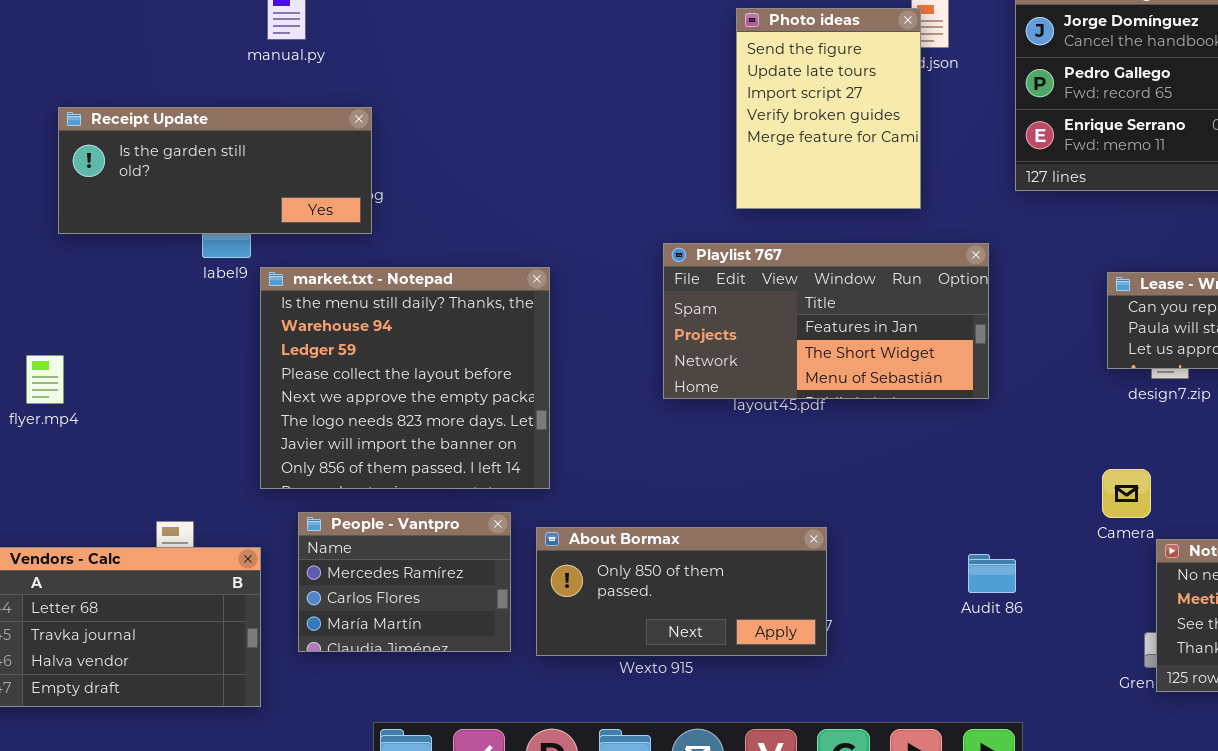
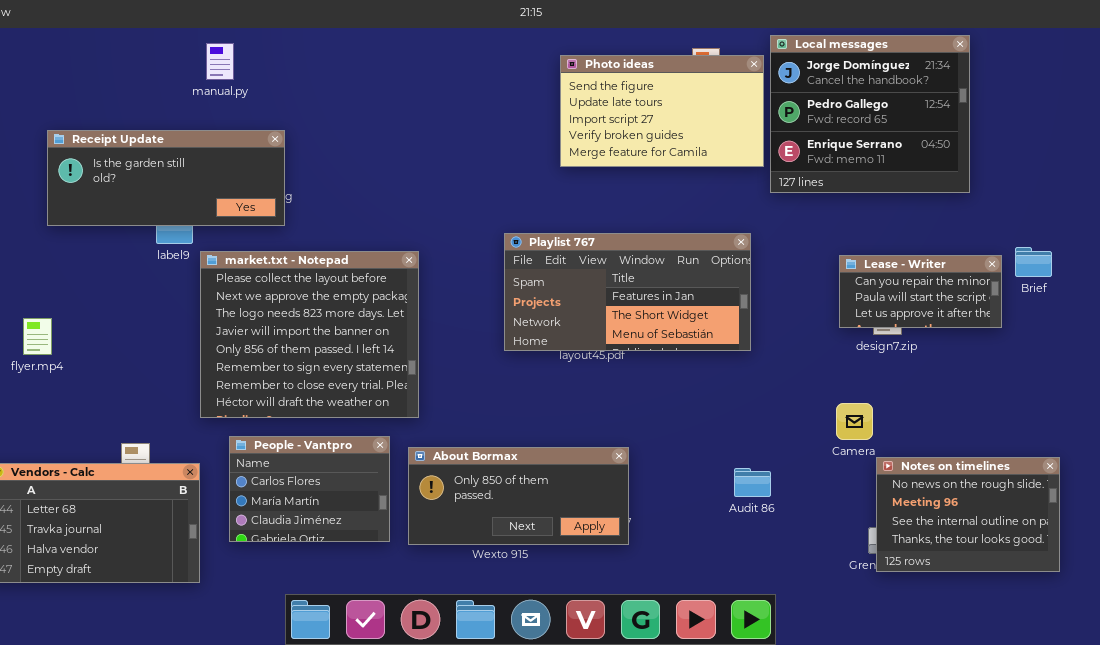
Photo ideas: [736,8,921,209] -> [560,55,764,167], resized
market.txt - Notepad: [260,267,550,489] -> [200,251,419,418], scrolled down 3 rows
People - Vantpro: [298,512,511,652] -> [229,436,390,542], scrolled down 1 row

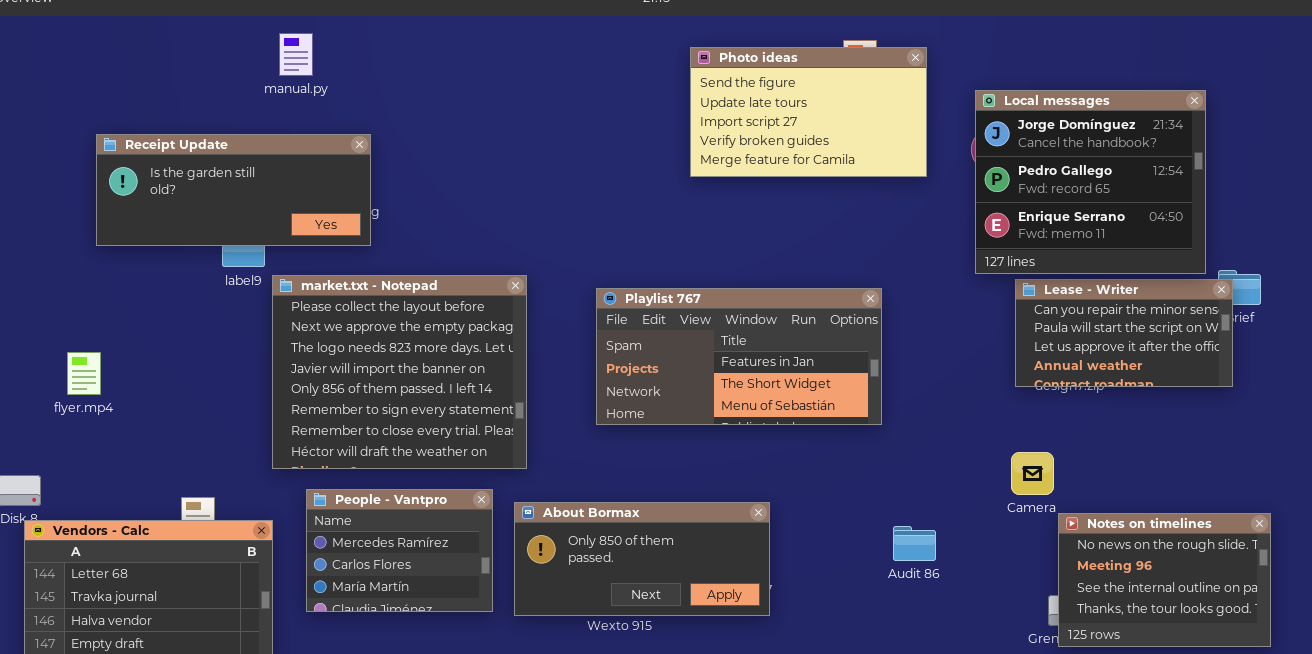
Local messages: [770,35,970,193] -> [975,90,1206,274], moved
Playlist 767: [504,233,751,351] -> [596,288,882,425], moved
Lease - Writer: [839,255,1002,328] -> [1015,279,1233,387], resized
People - Vantpro: [229,436,390,542] -> [306,489,493,612], scrolled up 1 row

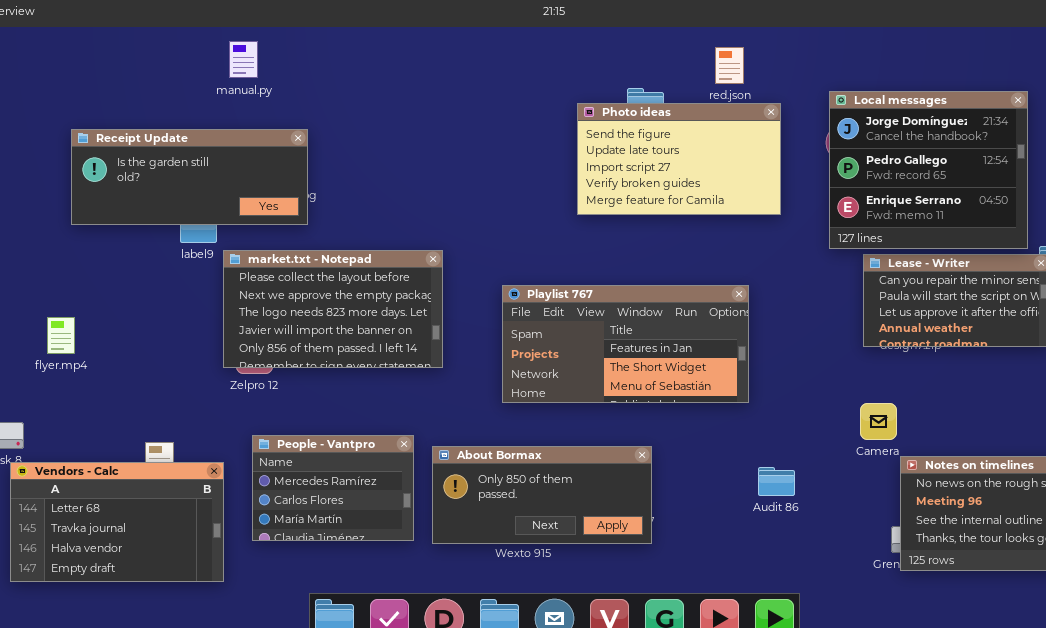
Photo ideas: [690,47,927,177] -> [577,103,781,215], moved
market.txt - Notepad: [272,275,527,469] -> [223,250,443,368], resized
Playlist 767: [596,288,882,425] -> [502,285,749,403], moved

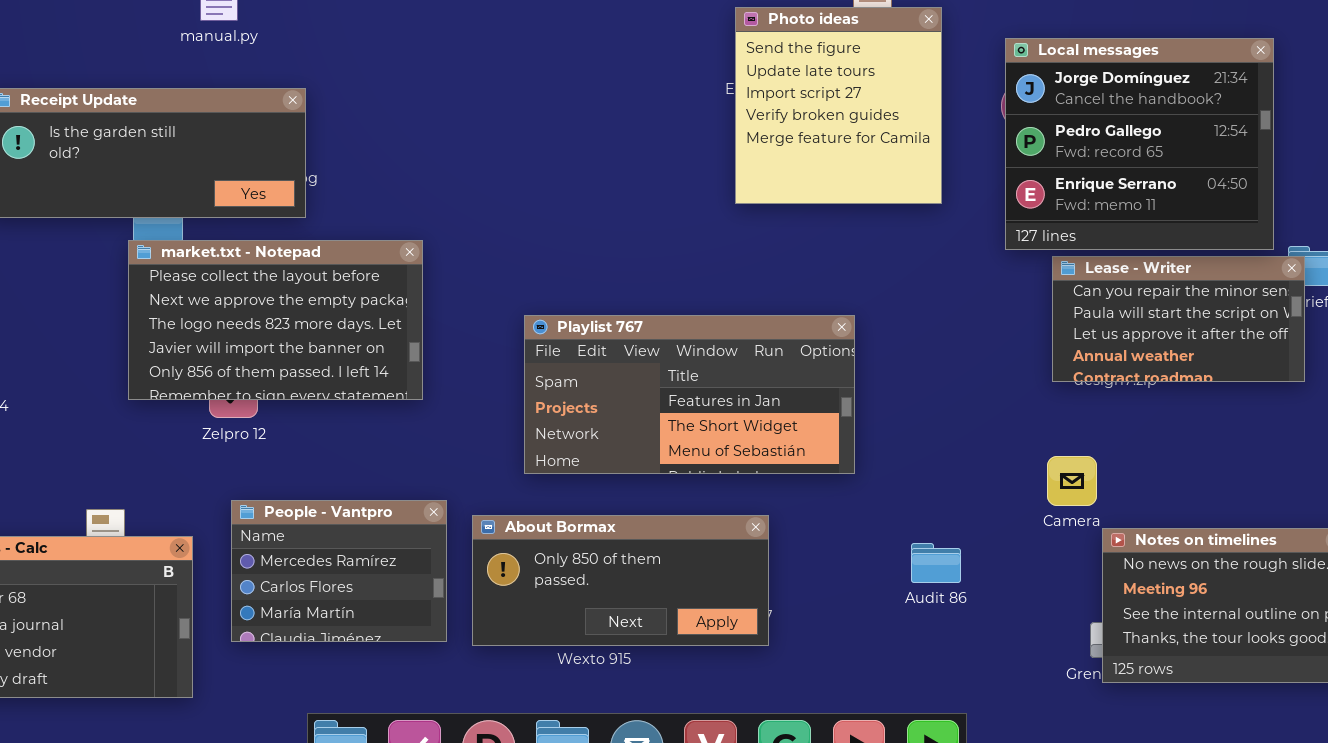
Photo ideas: [577,103,781,215] -> [735,7,942,204], resized
market.txt - Notepad: [223,250,443,368] -> [128,240,423,400], moved
Playlist 767: [502,285,749,403] -> [524,315,855,474], moved

